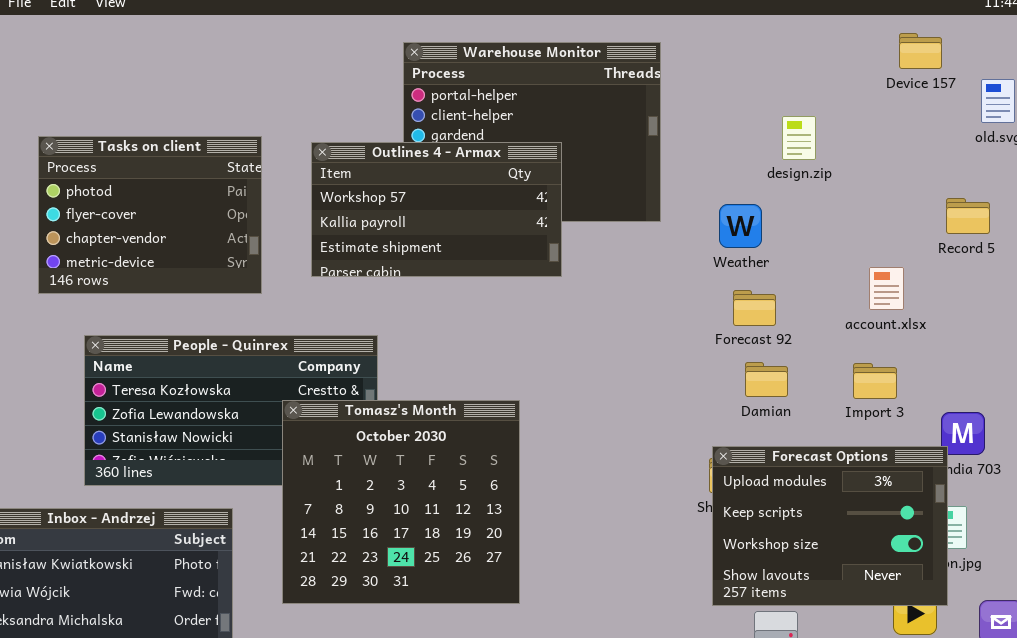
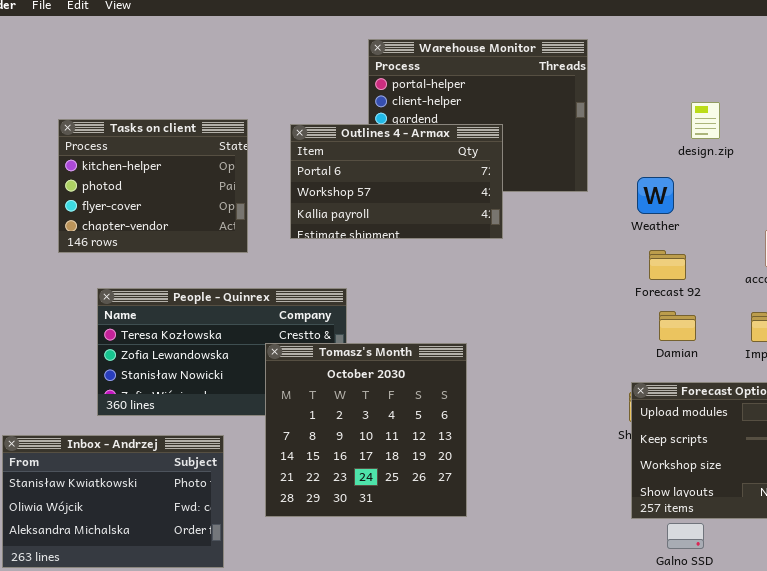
Tasks on client: [38,136,262,294] -> [58,119,248,253], scrolled up 1 row
Outlines 4 - Armax: [311,142,562,277] -> [290,124,503,239], scrolled up 1 row

